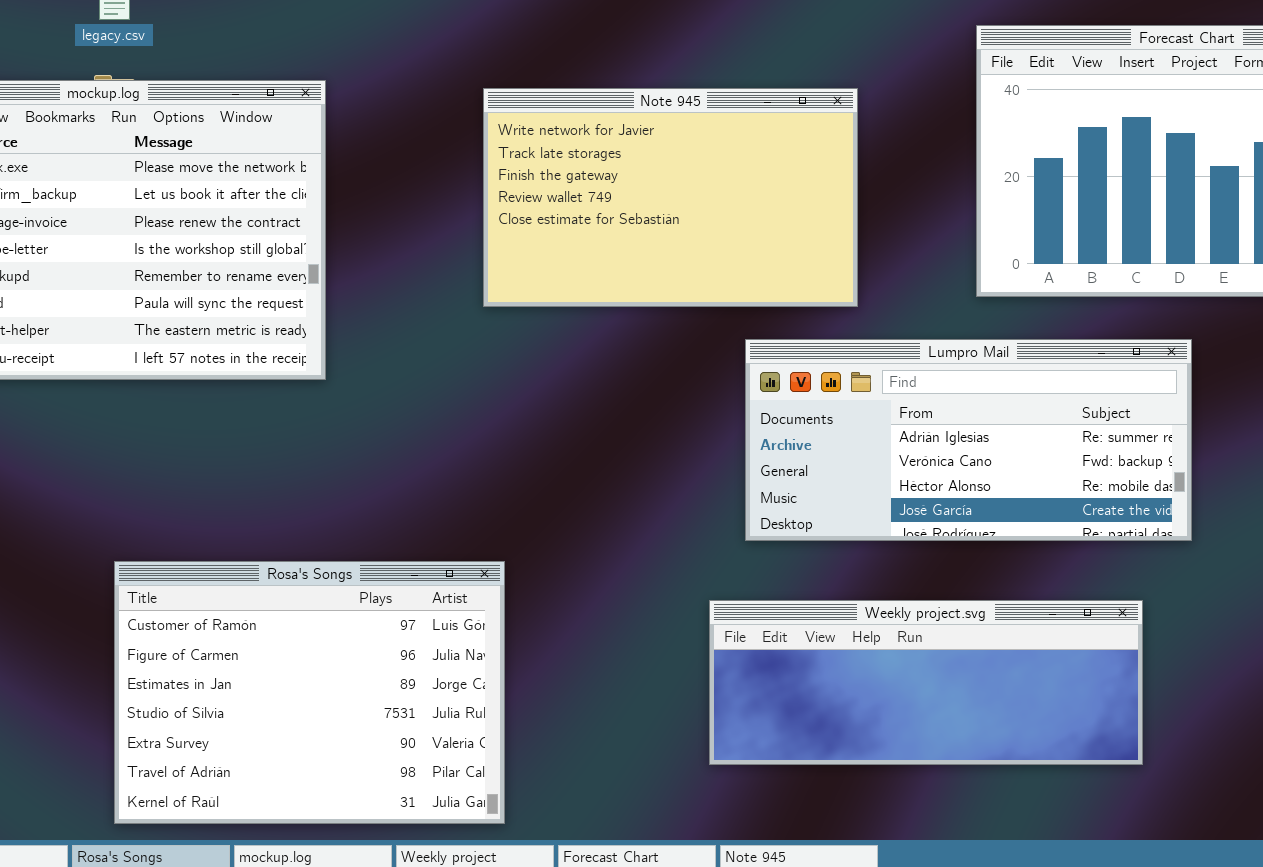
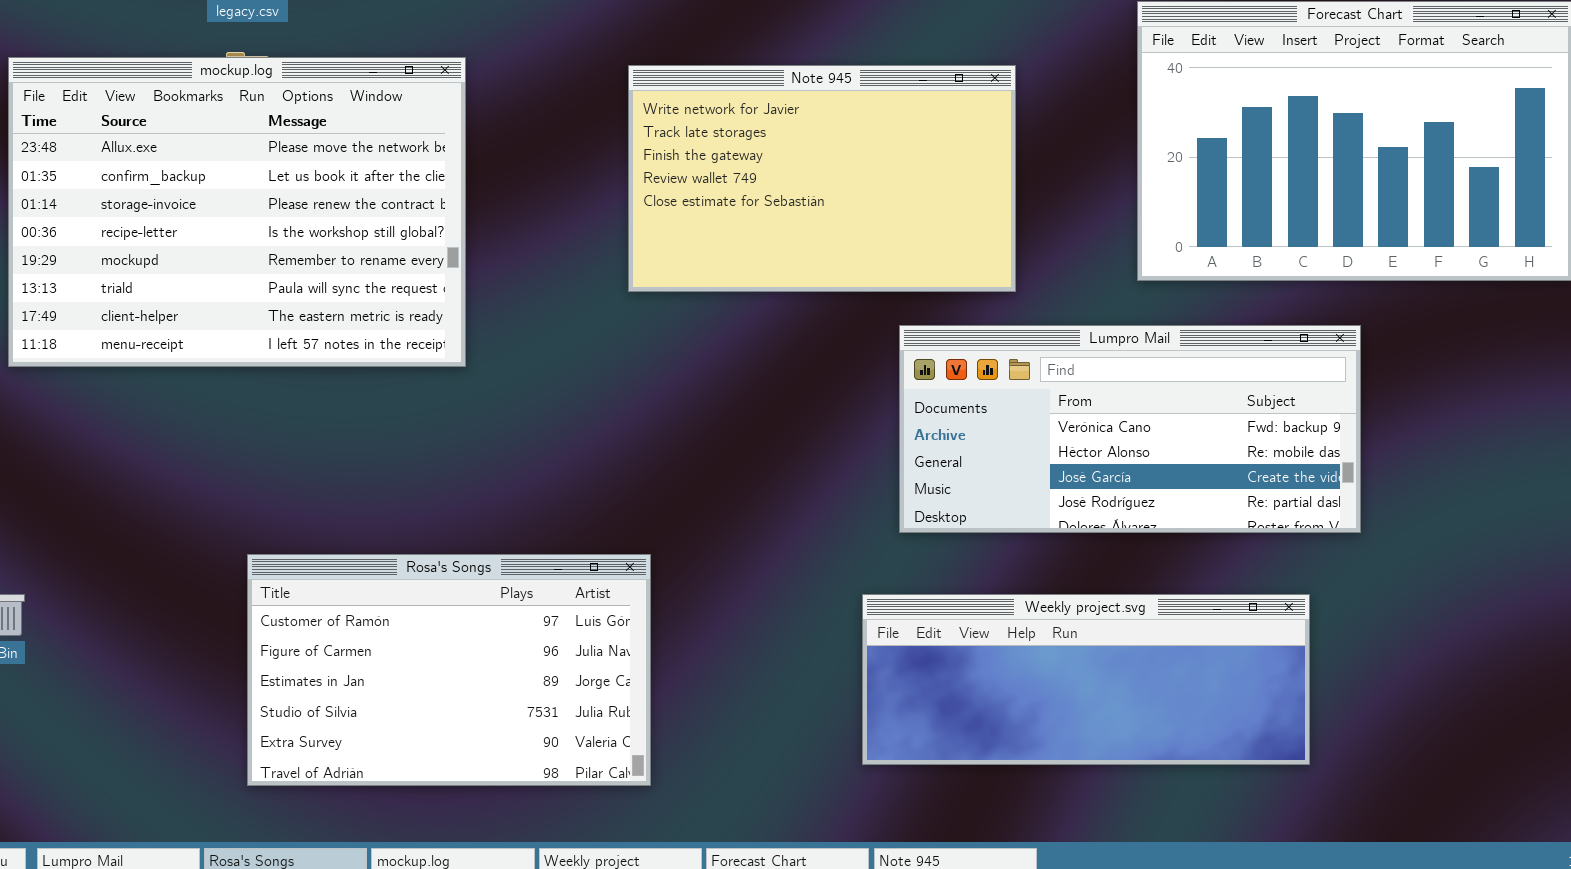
Lumpro Mail: [745,339,1192,541] -> [899,325,1361,533], scrolled down 1 row
Rosa's Songs: [114,561,505,824] -> [247,554,651,786], resized

